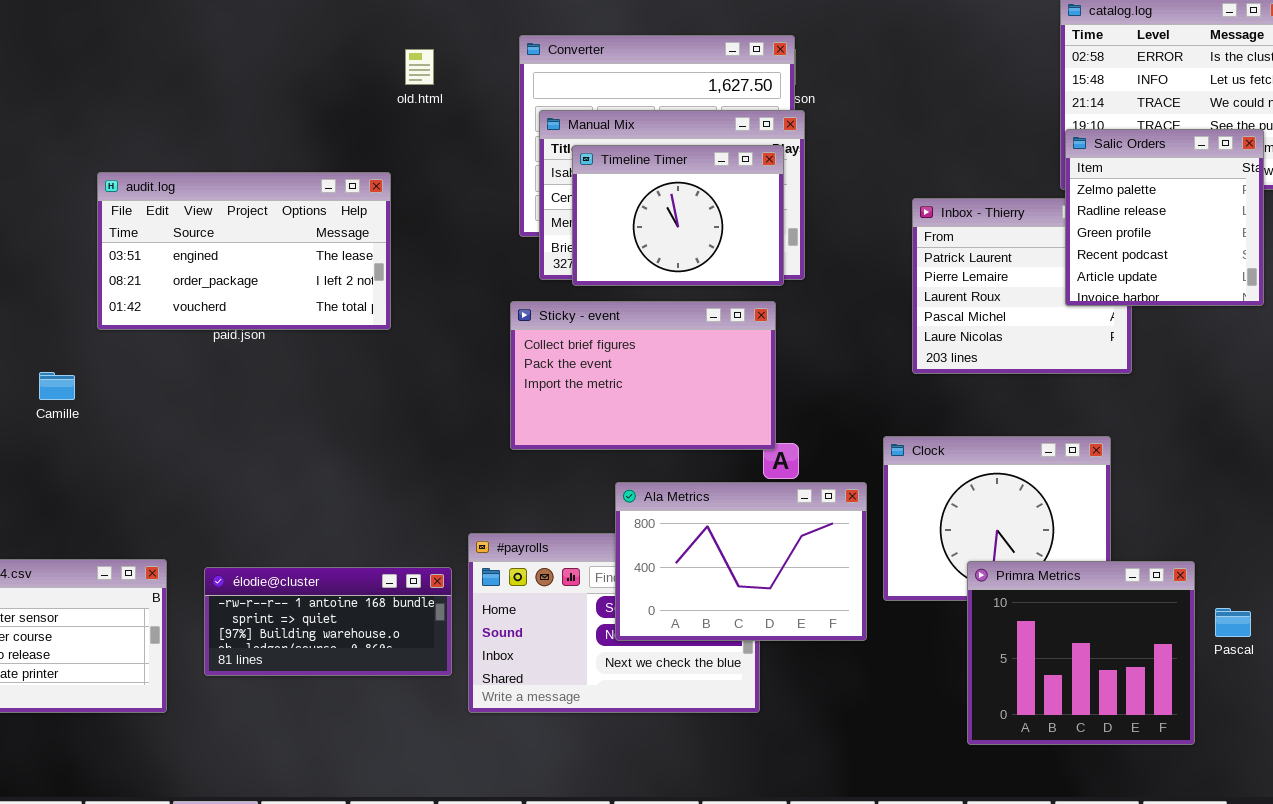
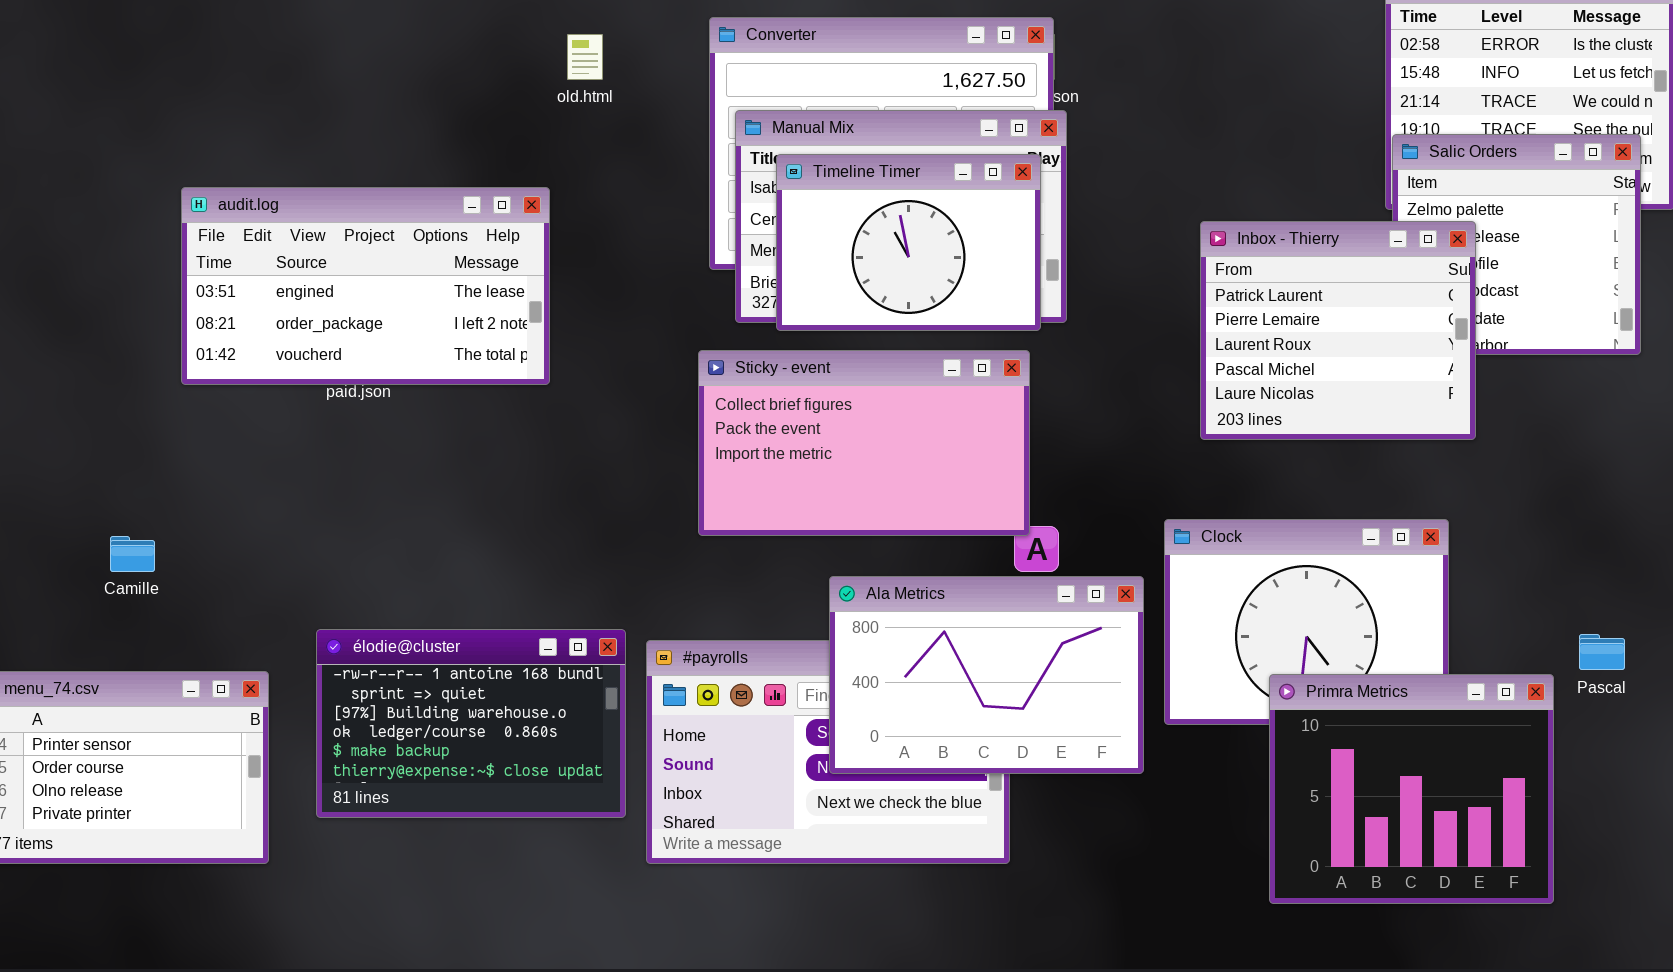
Inbox - Thierry: [912,198,1132,374] -> [1200,221,1476,440], raised
Camille: [39,372,75,400] -> [110,536,155,572], moved
élodie@cluster: [204,567,452,676] -> [316,629,626,818], resized
Pascal: [1215,608,1251,637] -> [1579,634,1625,670], moved

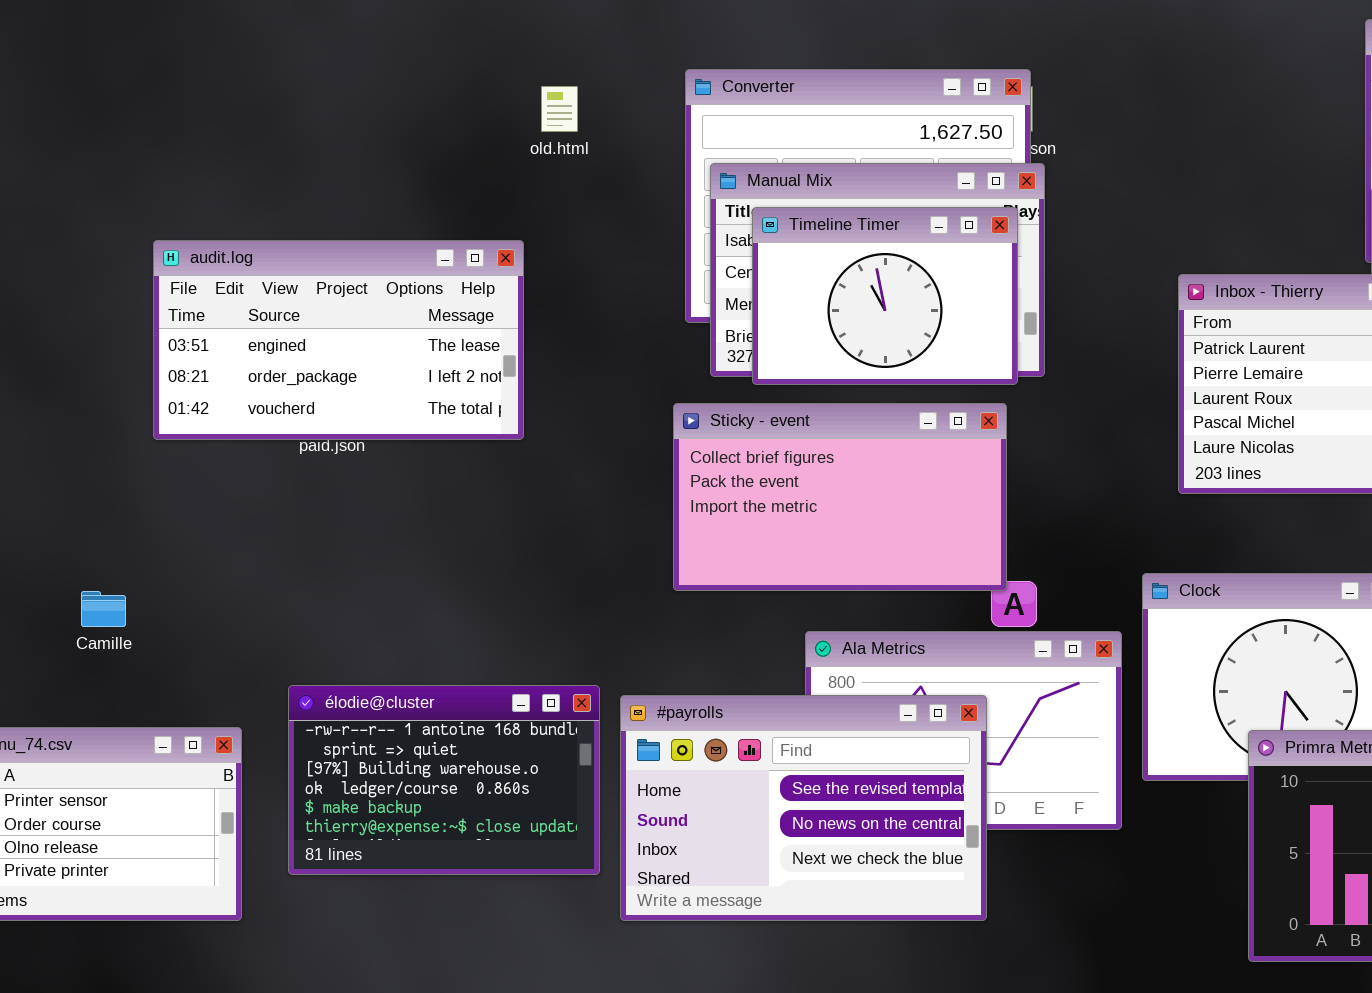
#payrolls: [646,640,1010,864] -> [620,695,987,921], raised

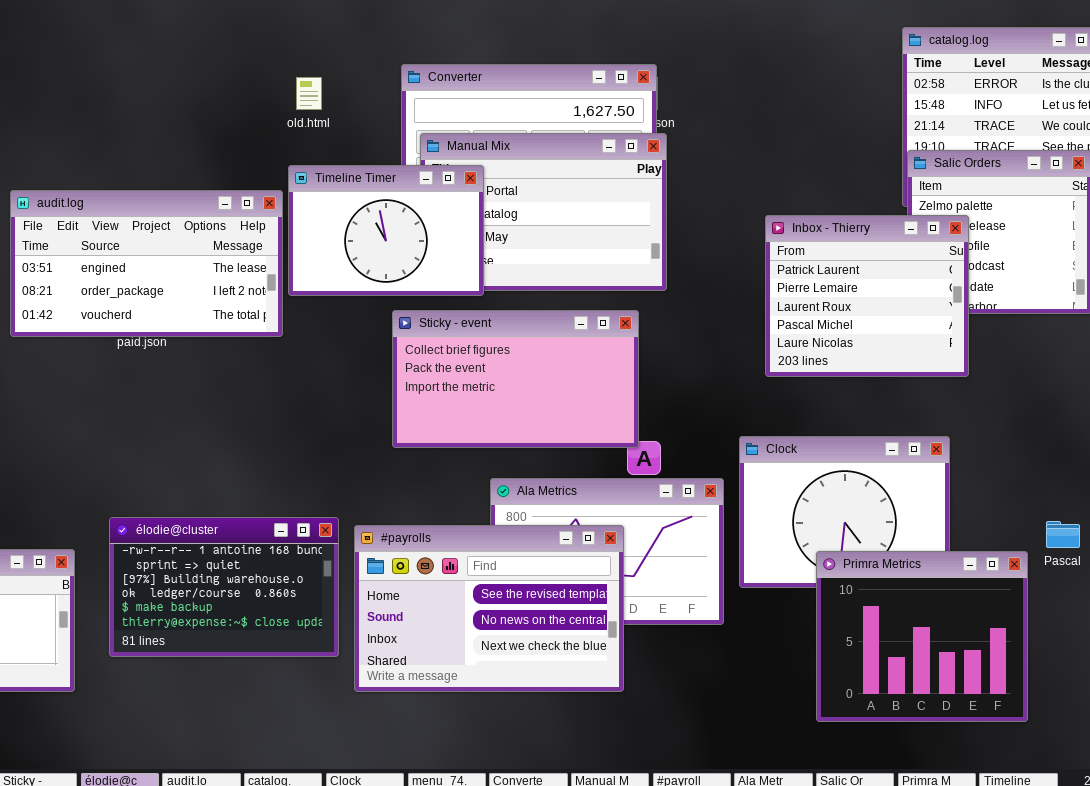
Timeline Timer: [752,207,1018,385] -> [288,165,484,296], moved

